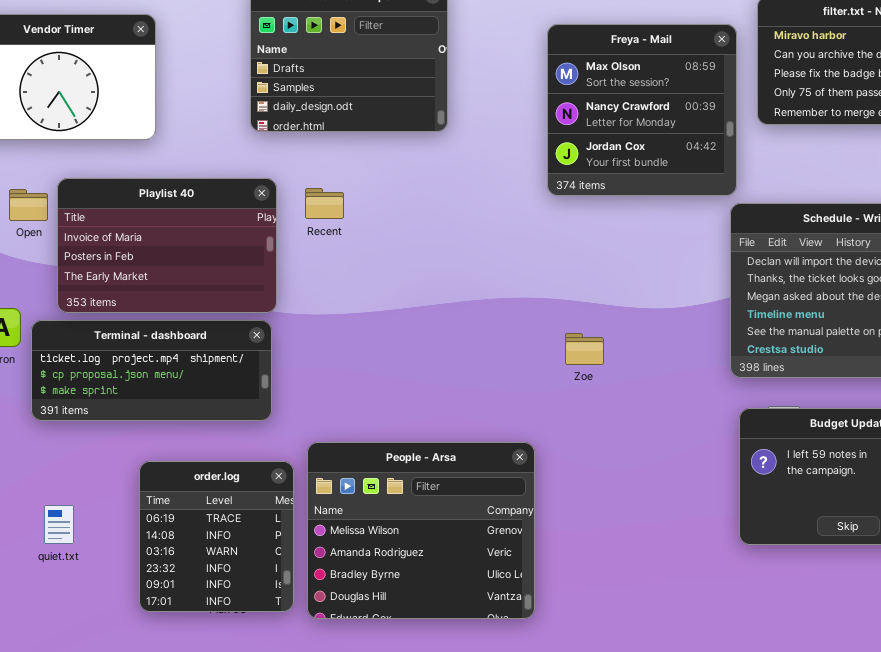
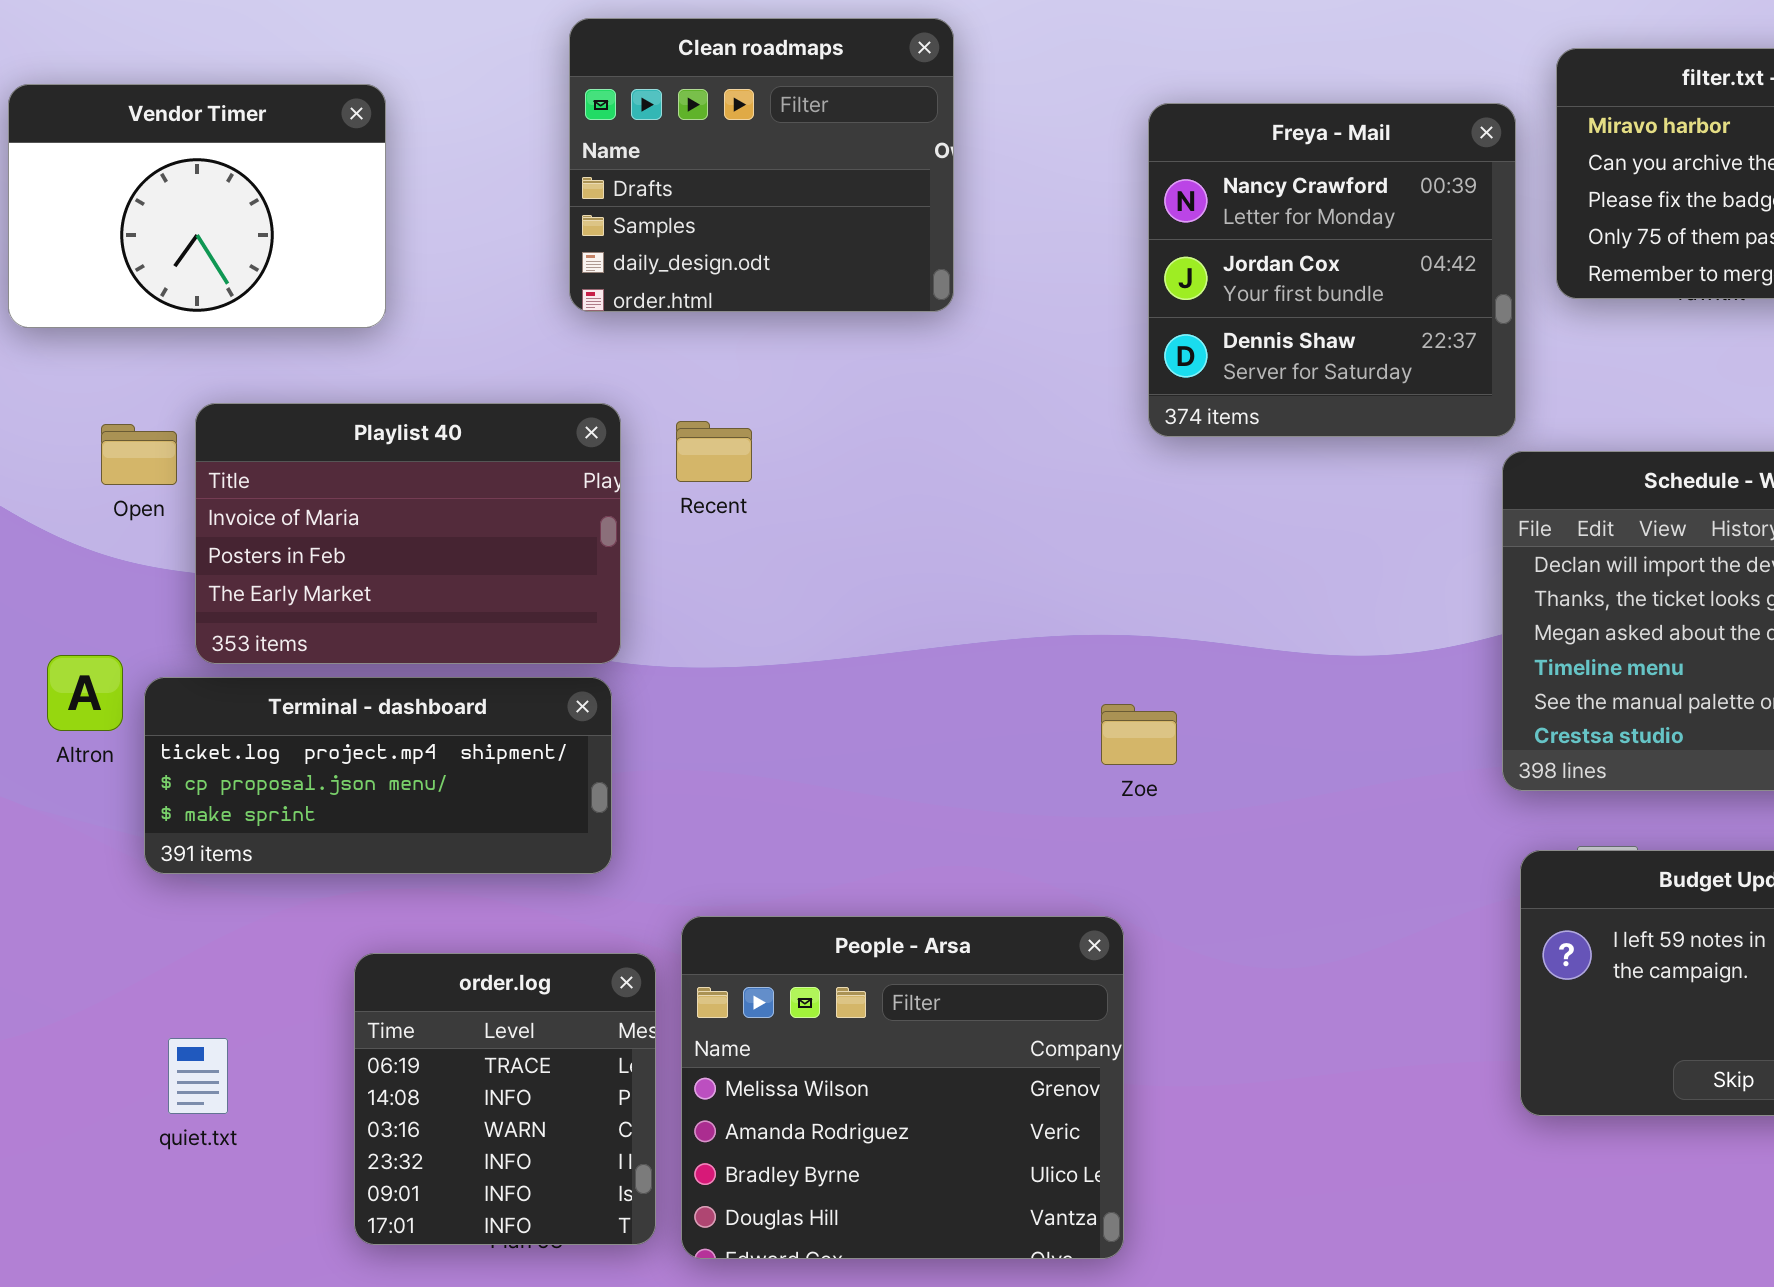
Freya - Mail: [547,24,737,196] -> [1148,103,1516,437], scrolled down 1 row
Zoe: [565,333,604,365] -> [1101,704,1177,765], moved

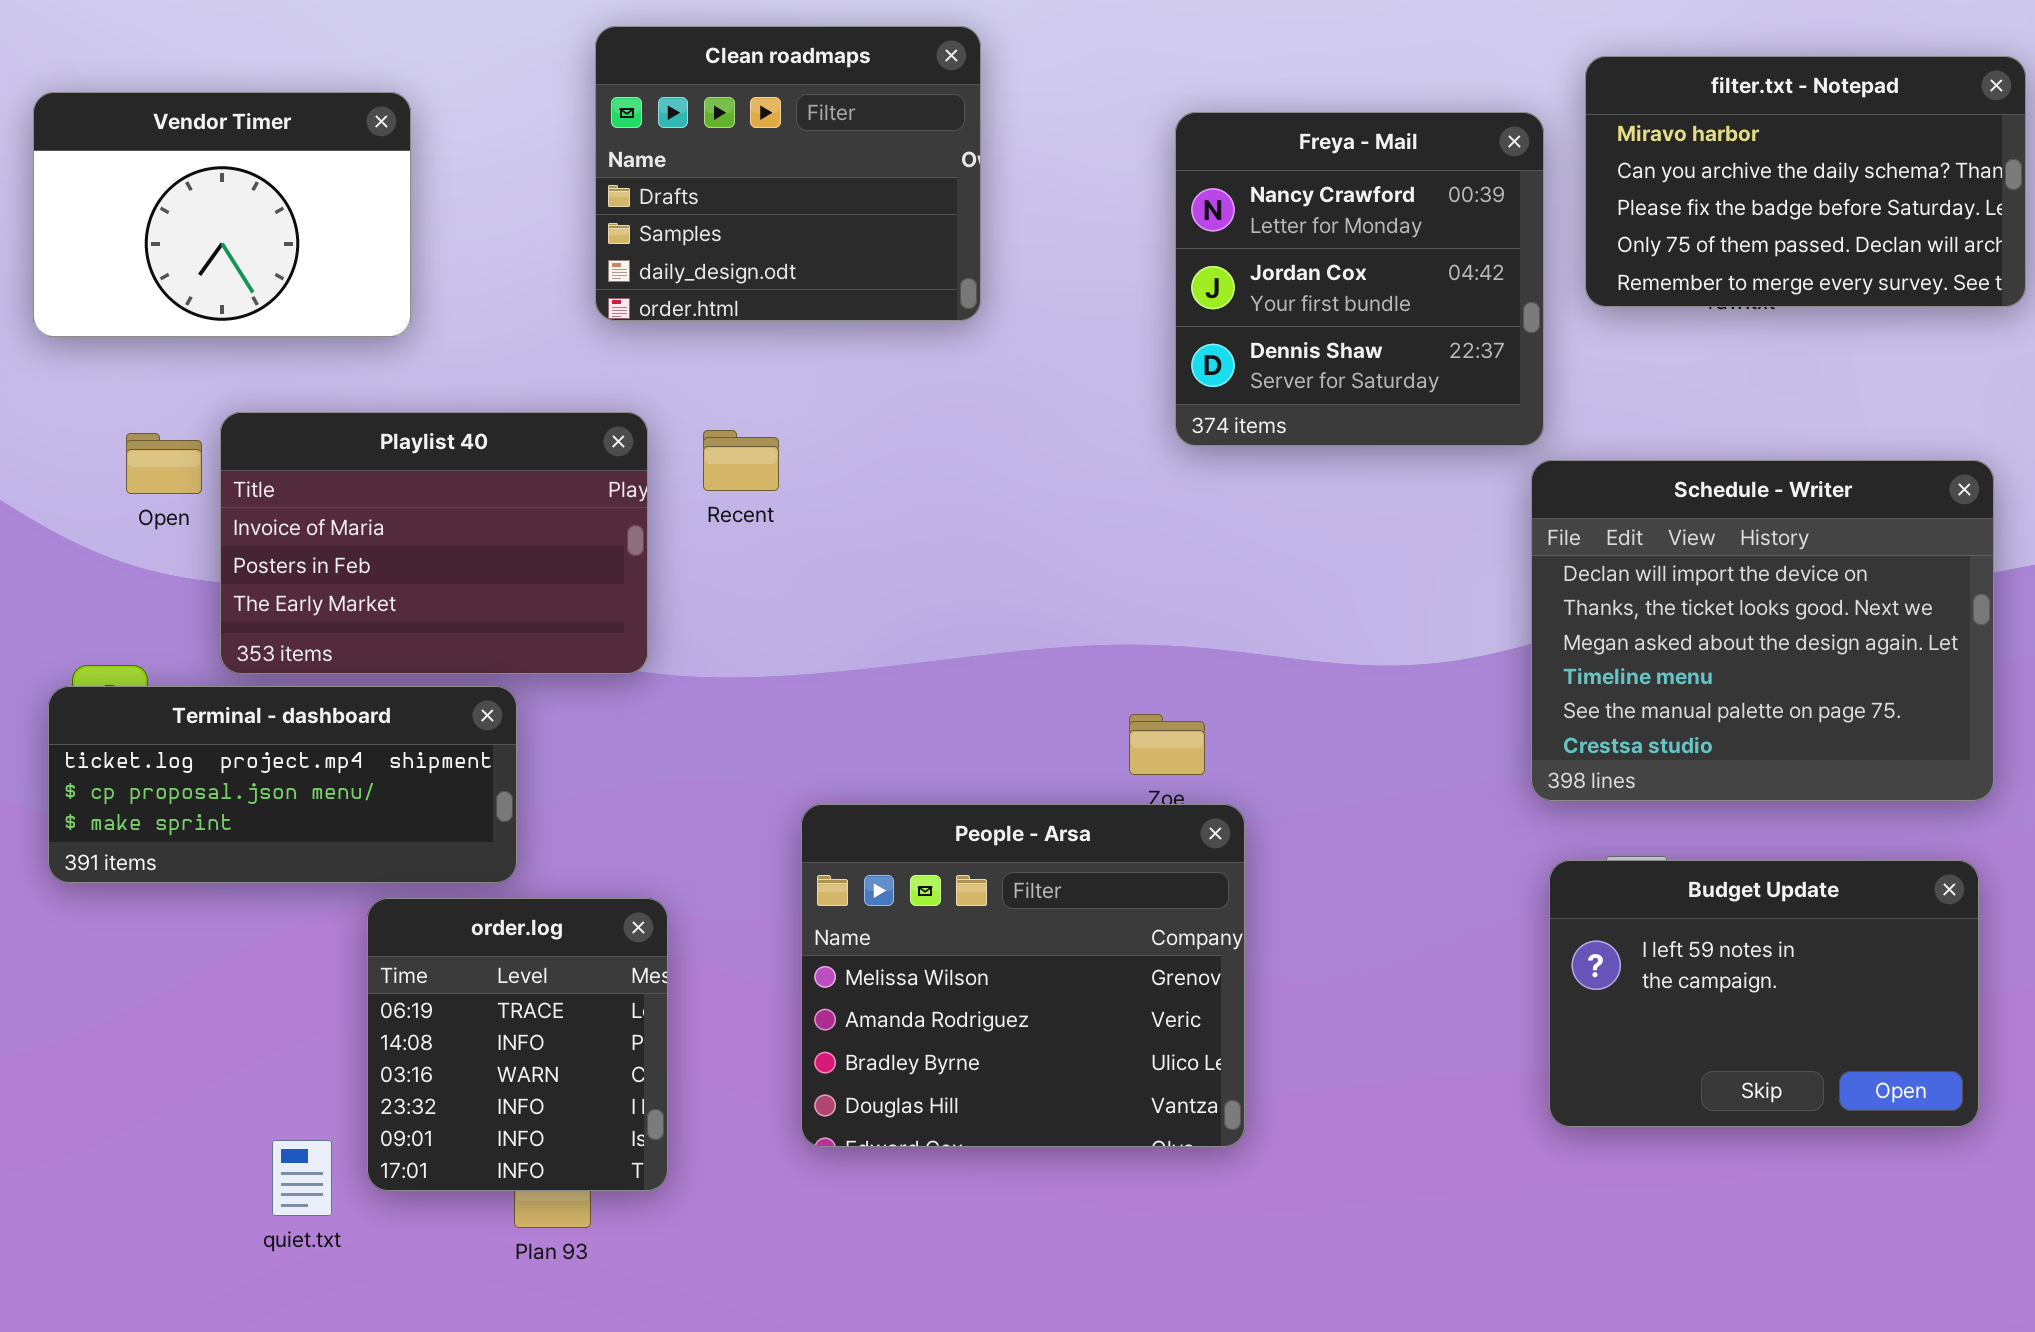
Terminal - dashboard: [144,677,612,874] -> [48,686,517,883], moved
People - Arsa: [681,916,1124,1259] -> [801,804,1245,1147], moved
order.log: [354,953,656,1245] -> [367,898,668,1191], moved
quiet.txt: [168,1038,228,1114] -> [272,1140,332,1216], moved

